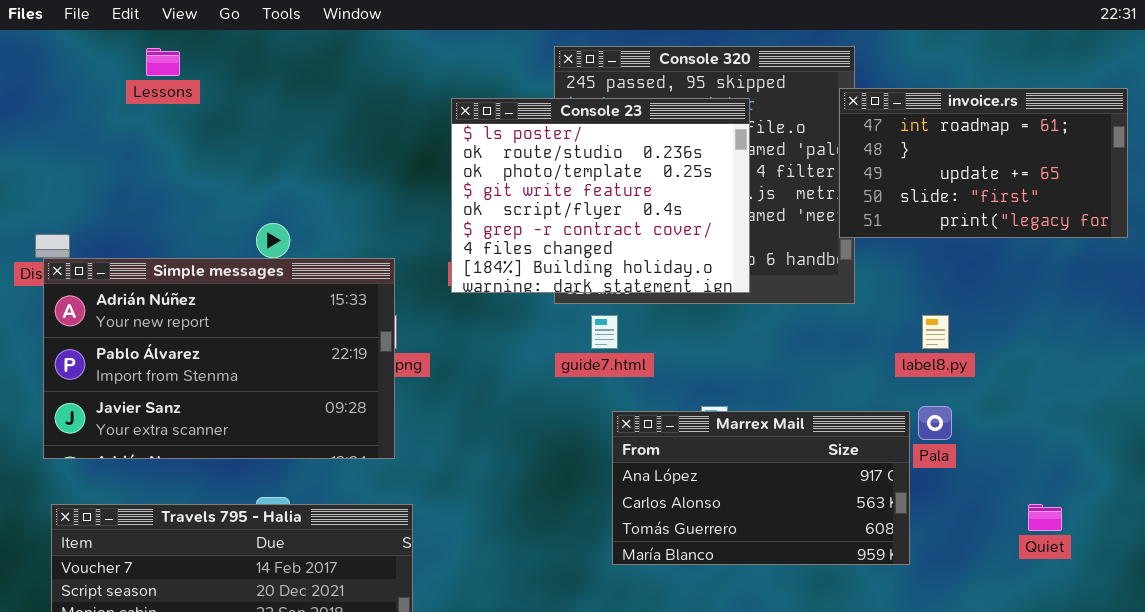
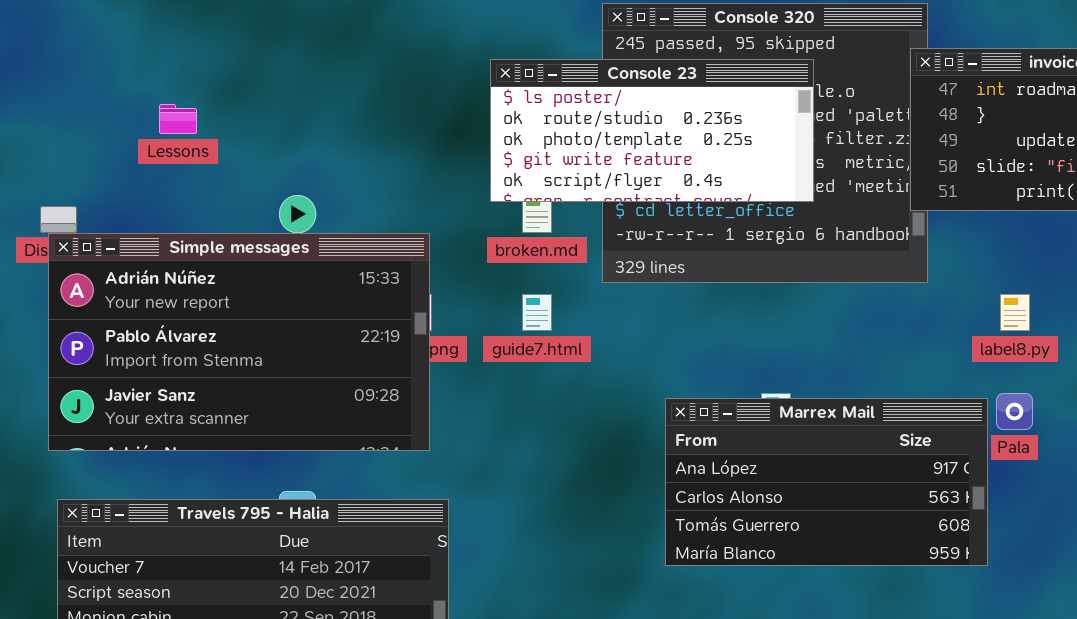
Lessons: [146,48,180,76] -> [159,104,197,134], moved
Console 23: [451,98,750,293] -> [490,59,814,202], resized
guide7.html: [591,315,618,349] -> [522,294,552,331], moved

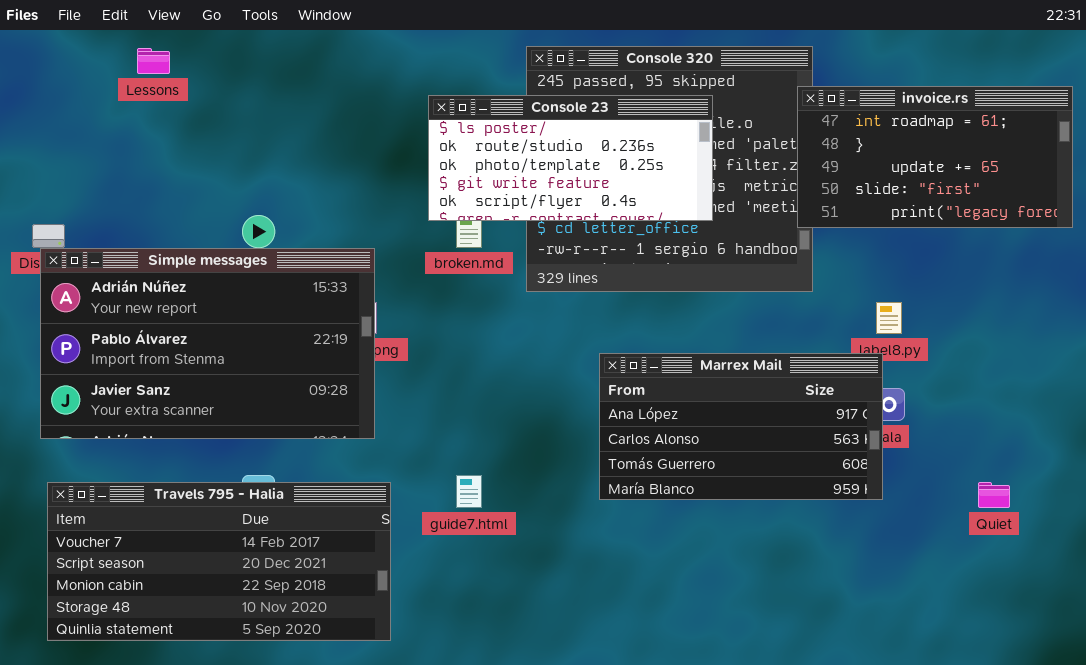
Lessons: [159,104,197,134] -> [137,48,170,74], moved
guide7.html: [522,294,552,331] -> [456,475,482,508], moved
Marrex Mail: [665,398,988,566] -> [599,353,883,500], moved

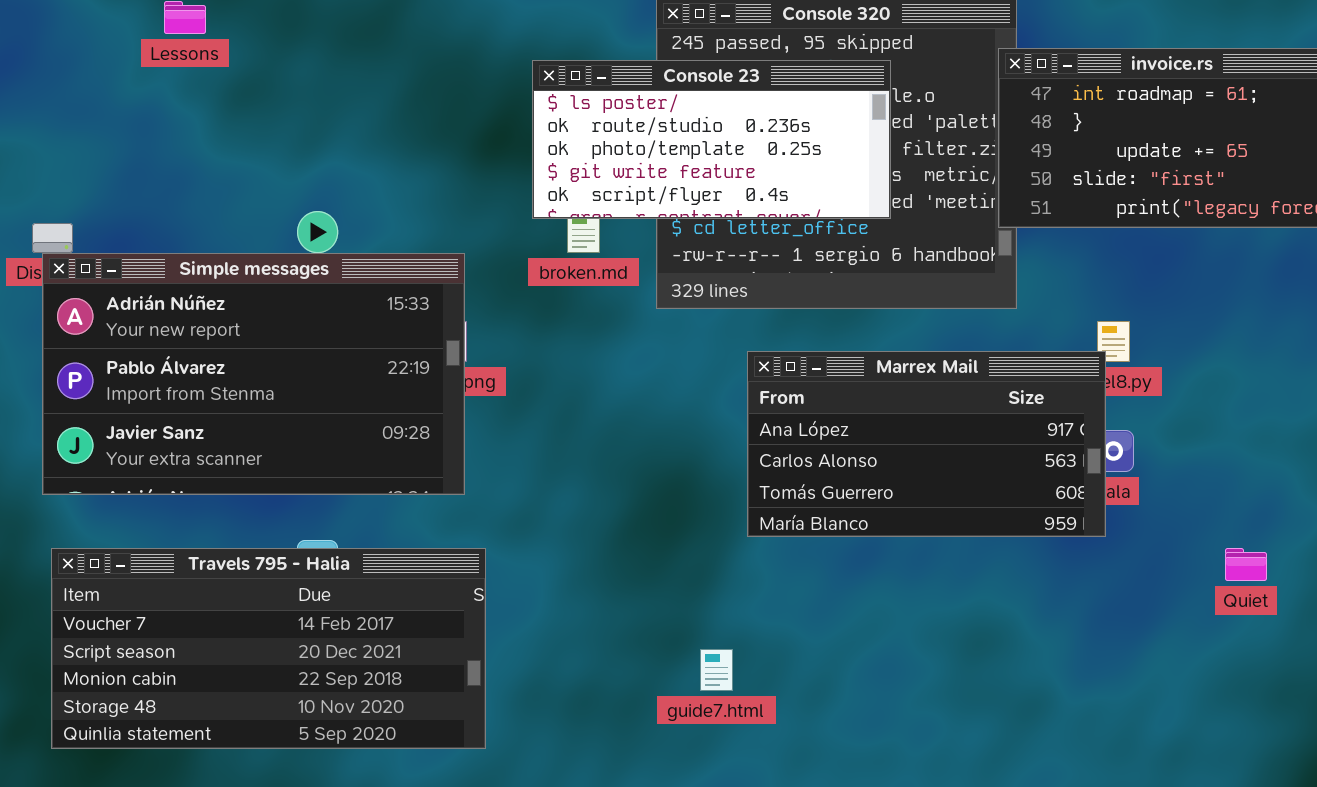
Marrex Mail: [599,353,883,500] -> [747,351,1106,537], moved
guide7.html: [456,475,482,508] -> [700,649,733,691], moved

